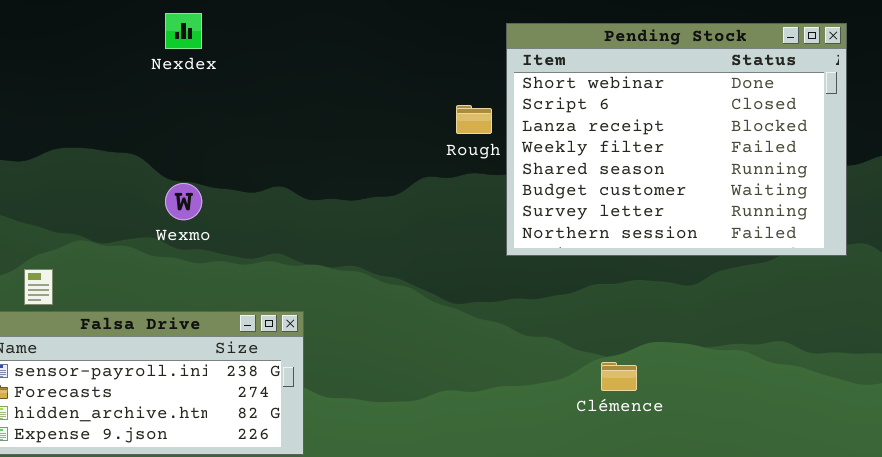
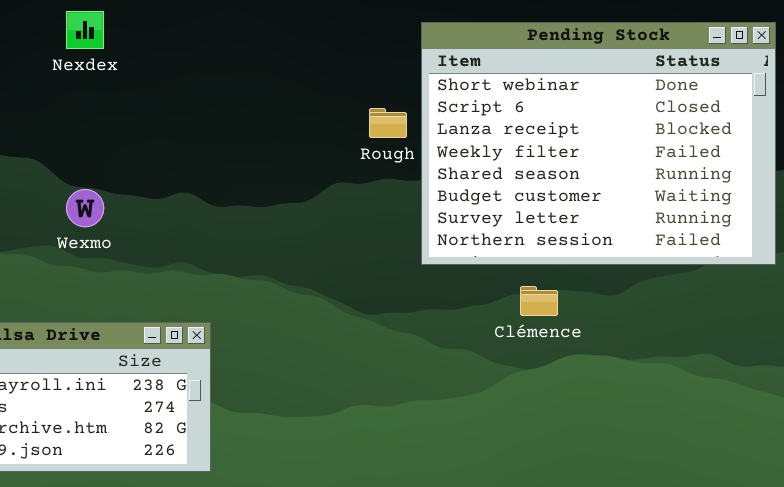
Clémence: [601,362,637,391] -> [520,286,558,316], moved

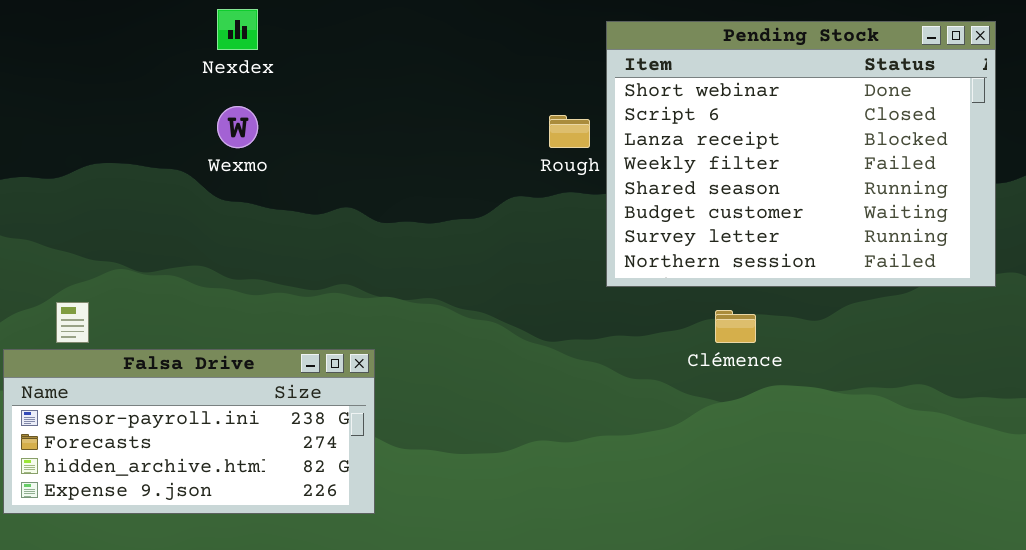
Wexmo: [66,189,104,227] -> [217,106,258,148], moved

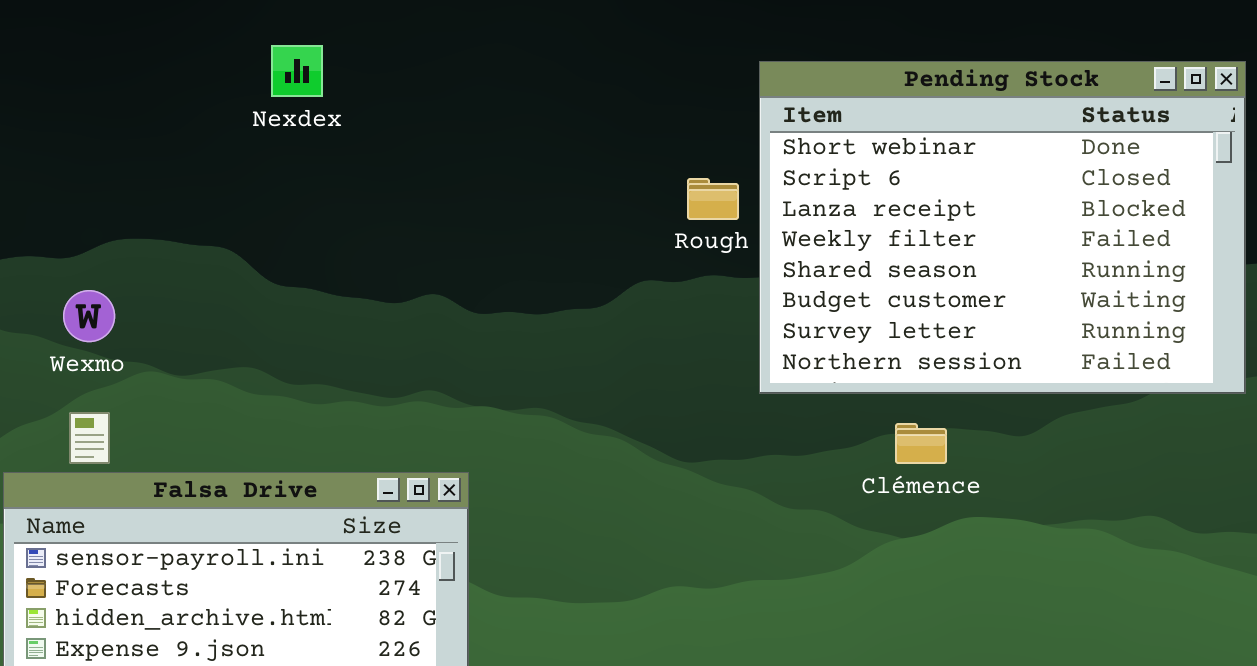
Wexmo: [217,106,258,148] -> [63,290,115,342], moved

